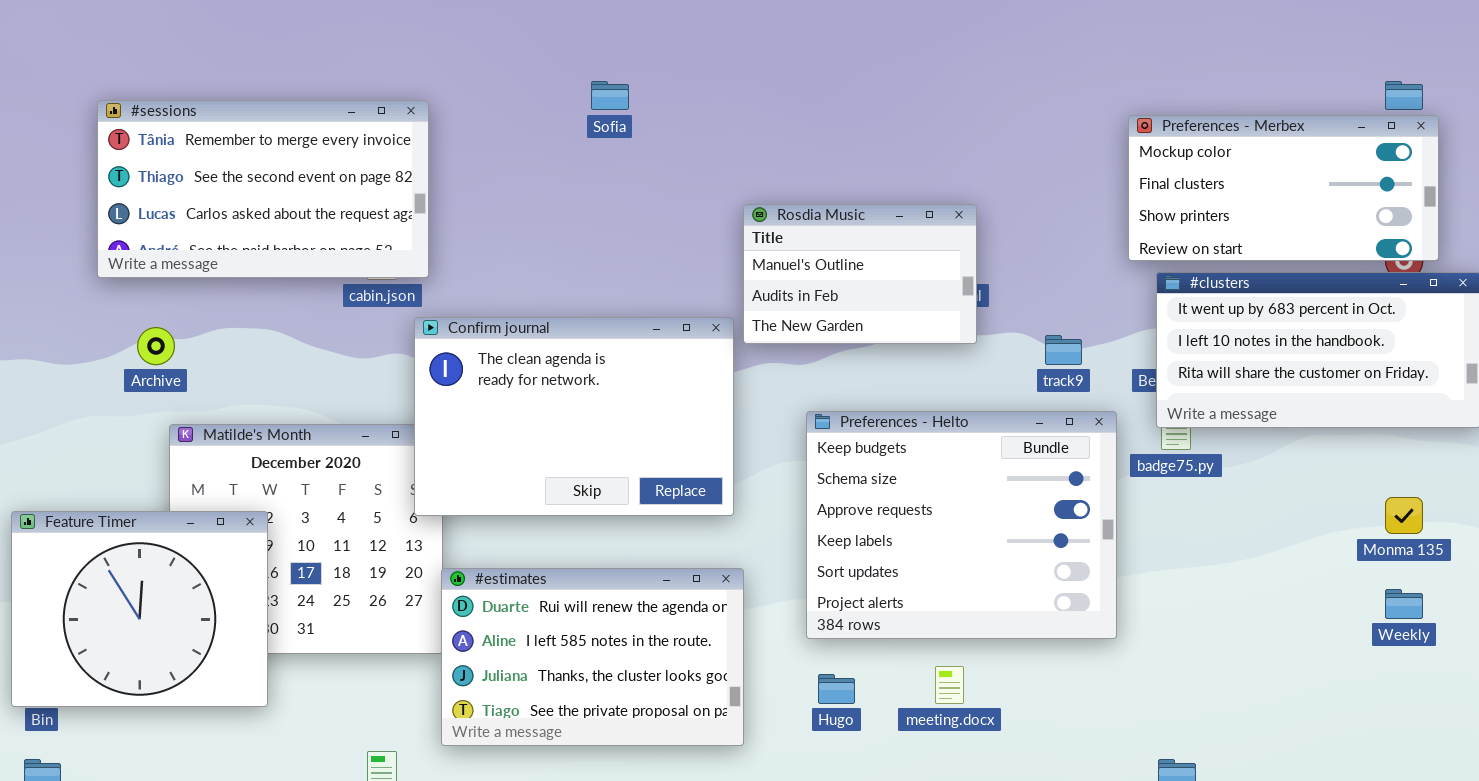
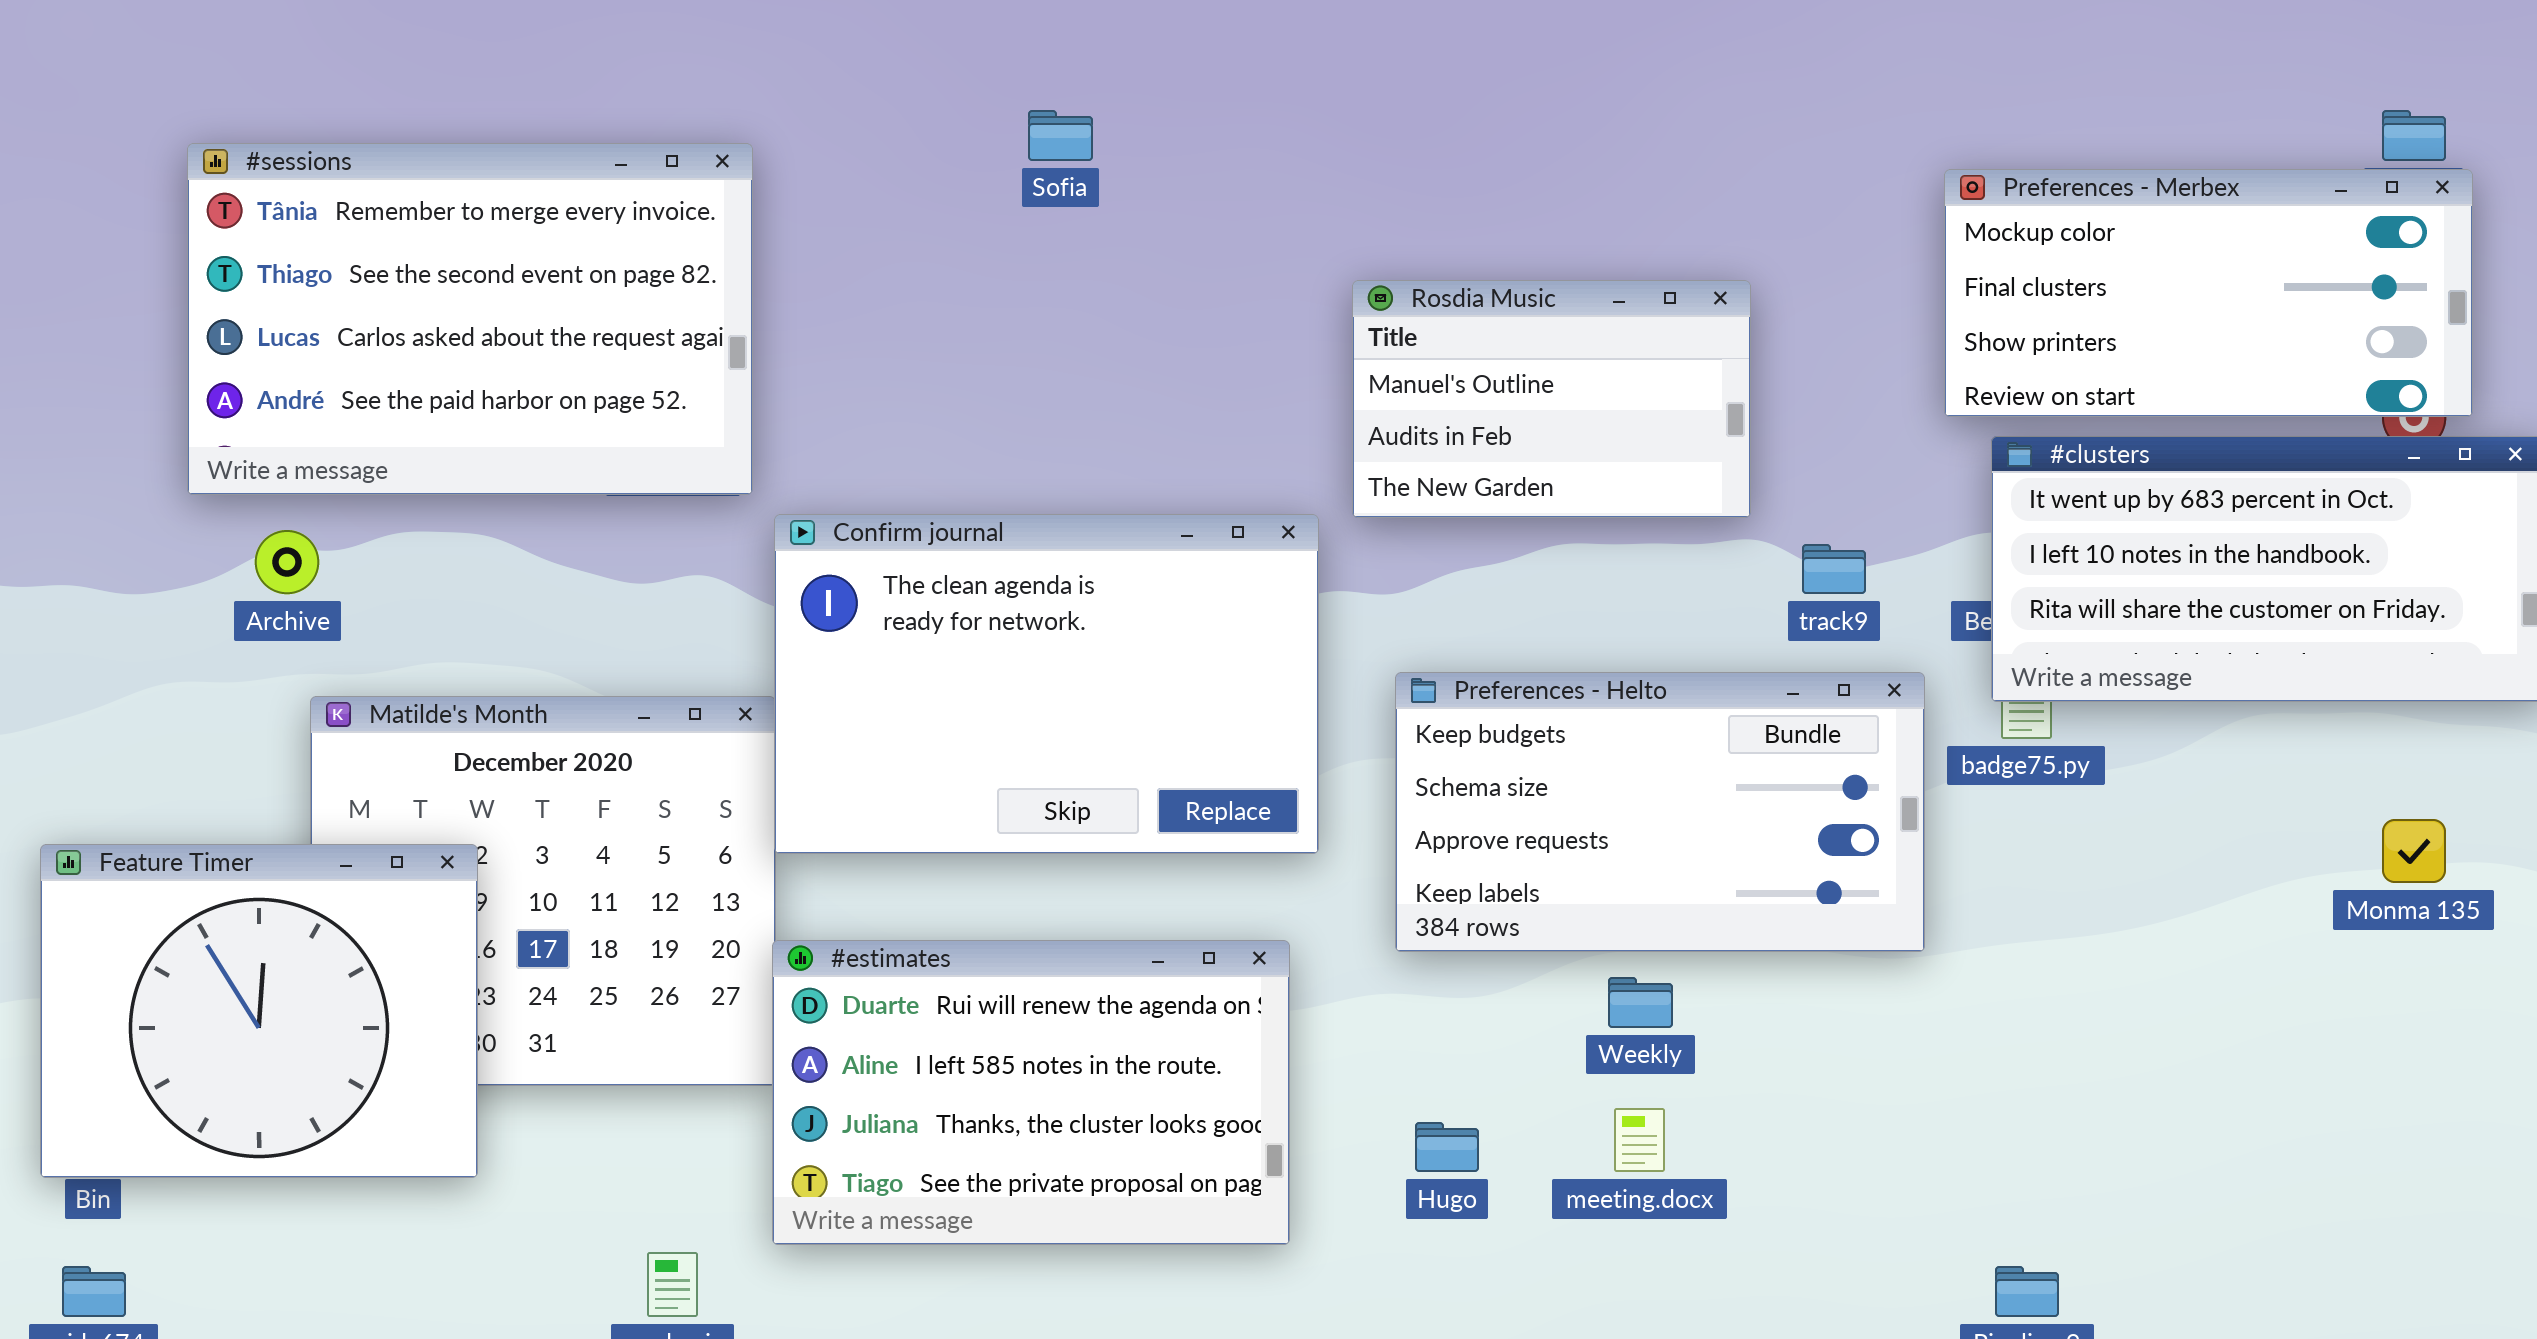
#sessions: [97,100,429,278] -> [187,143,753,495], resized
Rosdia Music: [743,204,977,344] -> [1352,280,1751,518], moved
Confirm journal: [414,317,734,516] -> [774,514,1319,854], moved
Preferences - Helto: [806,411,1117,639] -> [1395,672,1925,952], resized
Weekly: [1385,589,1423,619] -> [1608,977,1673,1028], moved

